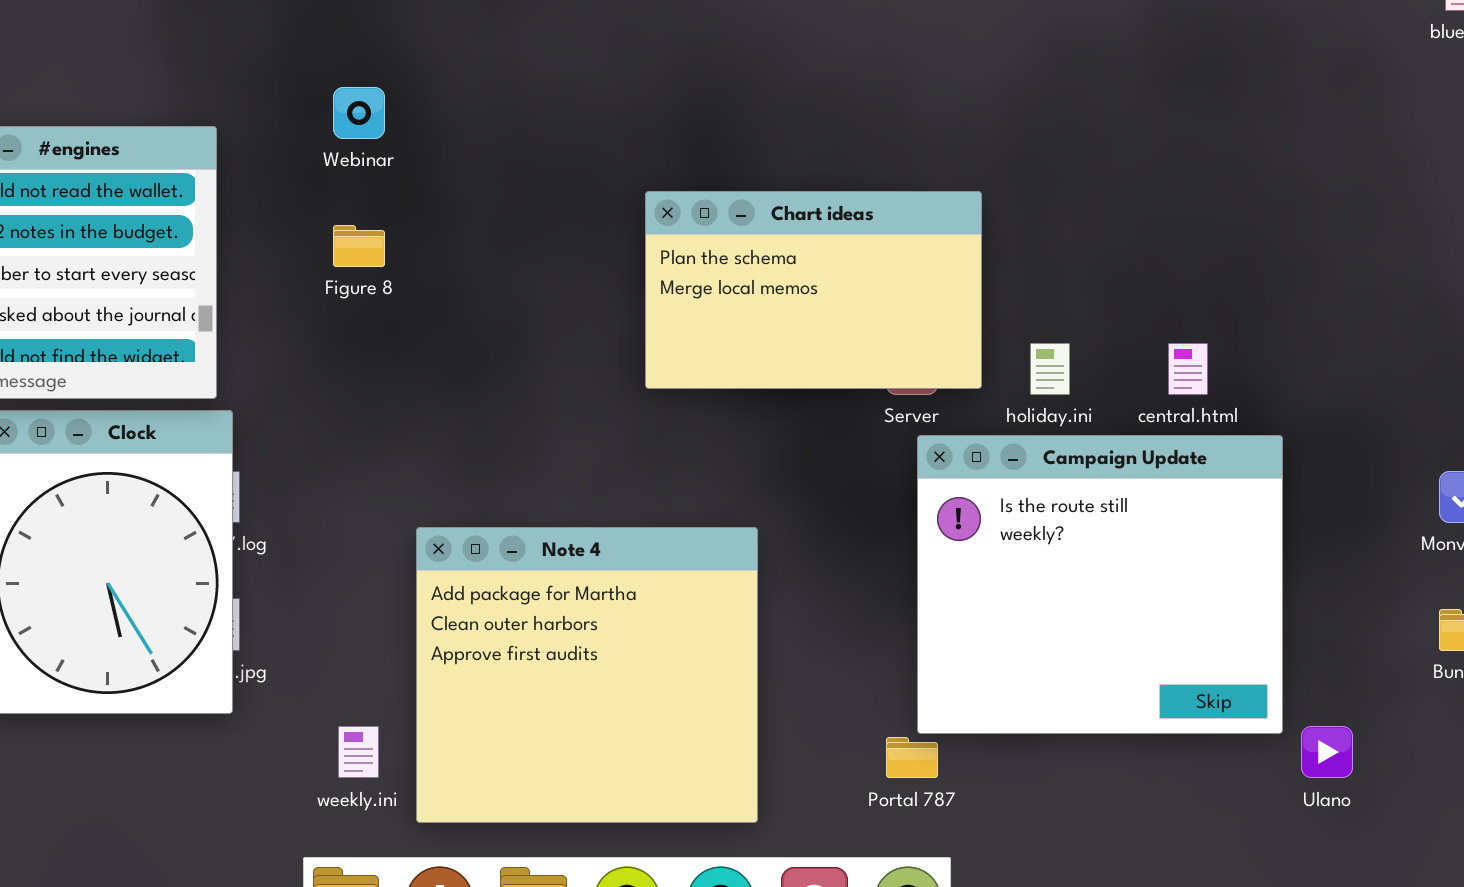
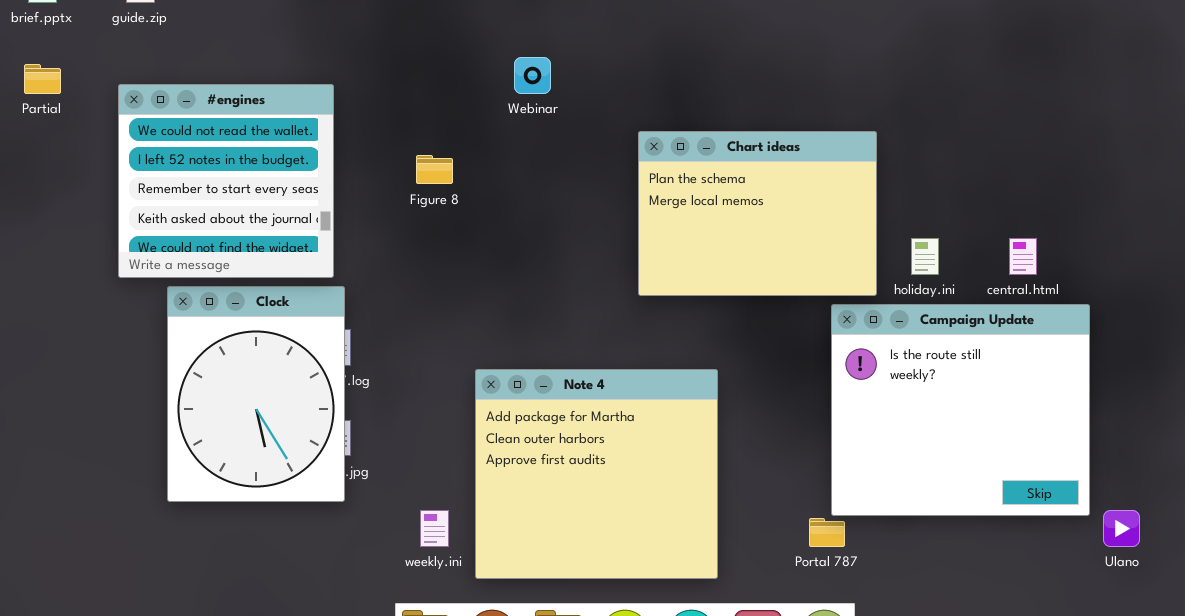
Webinar: [333,87,385,139] -> [514,57,551,94], moved
Chart ideas: [645,191,982,389] -> [638,131,877,296], resized

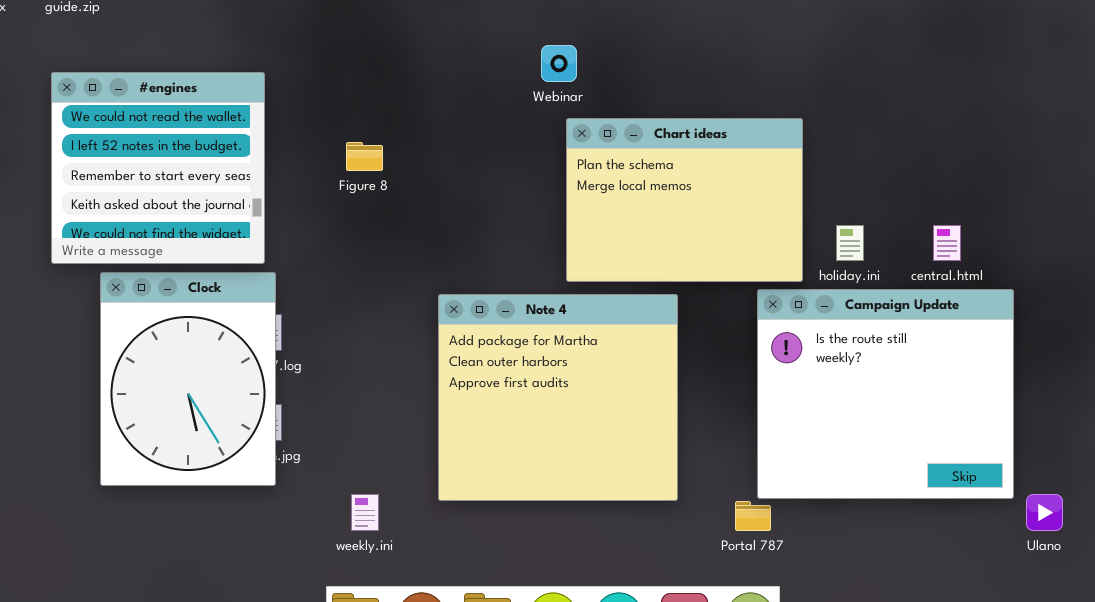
Webinar: [514,57,551,94] -> [541,45,577,82], moved
Note 4: [475,369,718,579] -> [438,294,678,501], moved

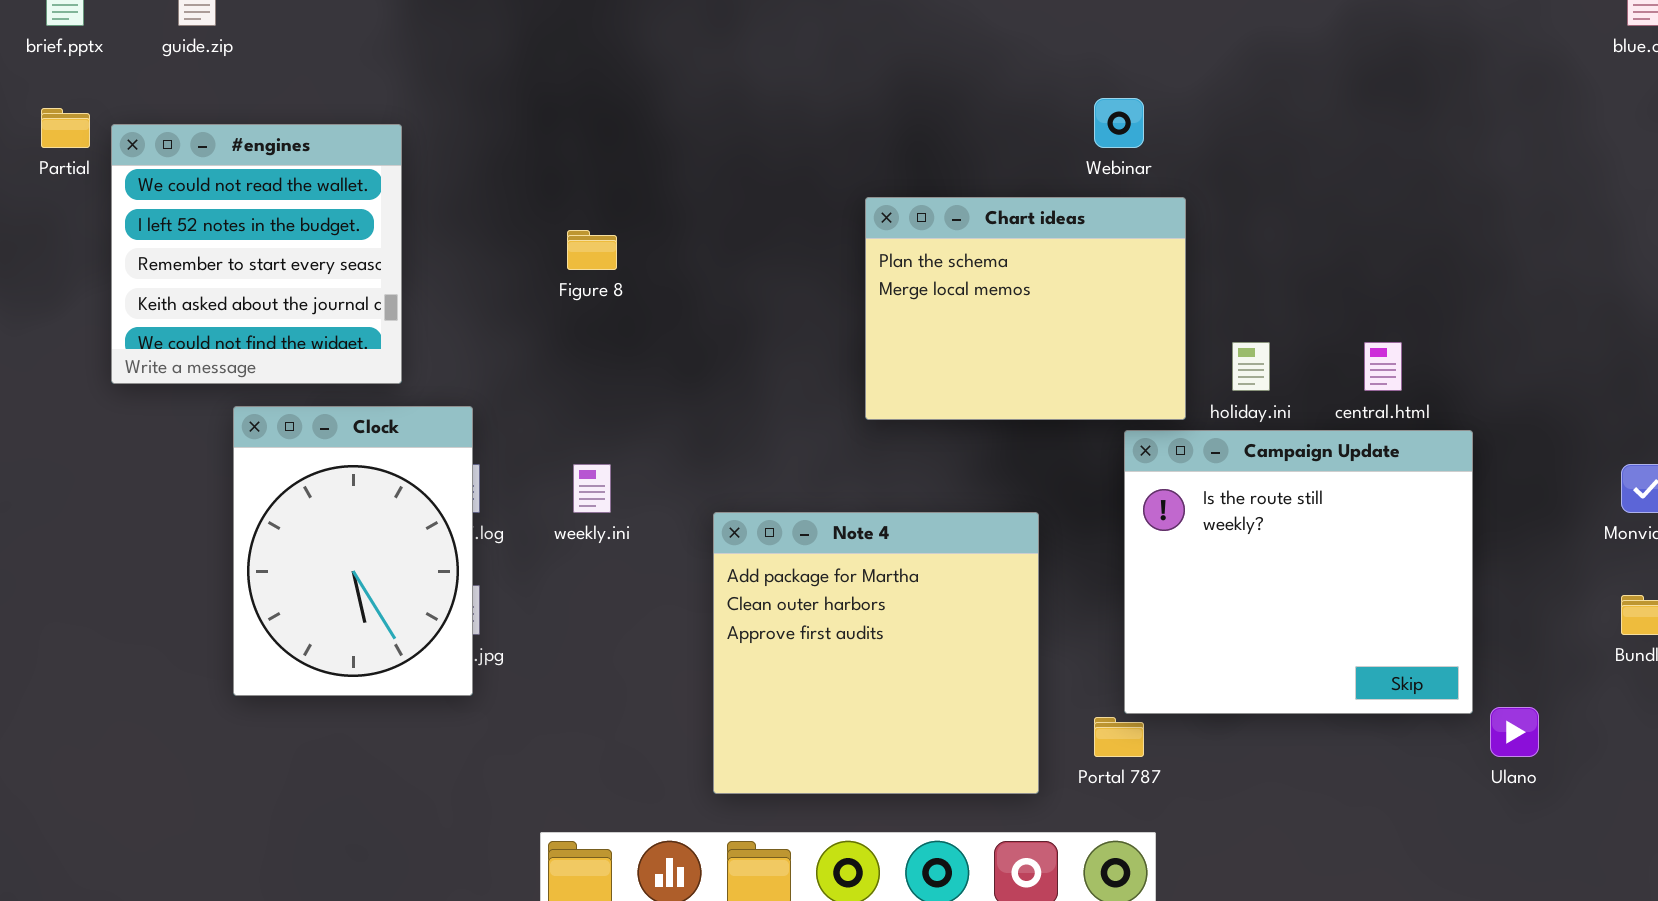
Webinar: [541,45,577,82] -> [1094,98,1144,148], moved
#engines: [51,72,265,264] -> [111,124,402,384], moved
Note 4: [438,294,678,501] -> [713,512,1039,794], moved
weekly.ini: [351,494,379,531] -> [573,464,611,513], moved

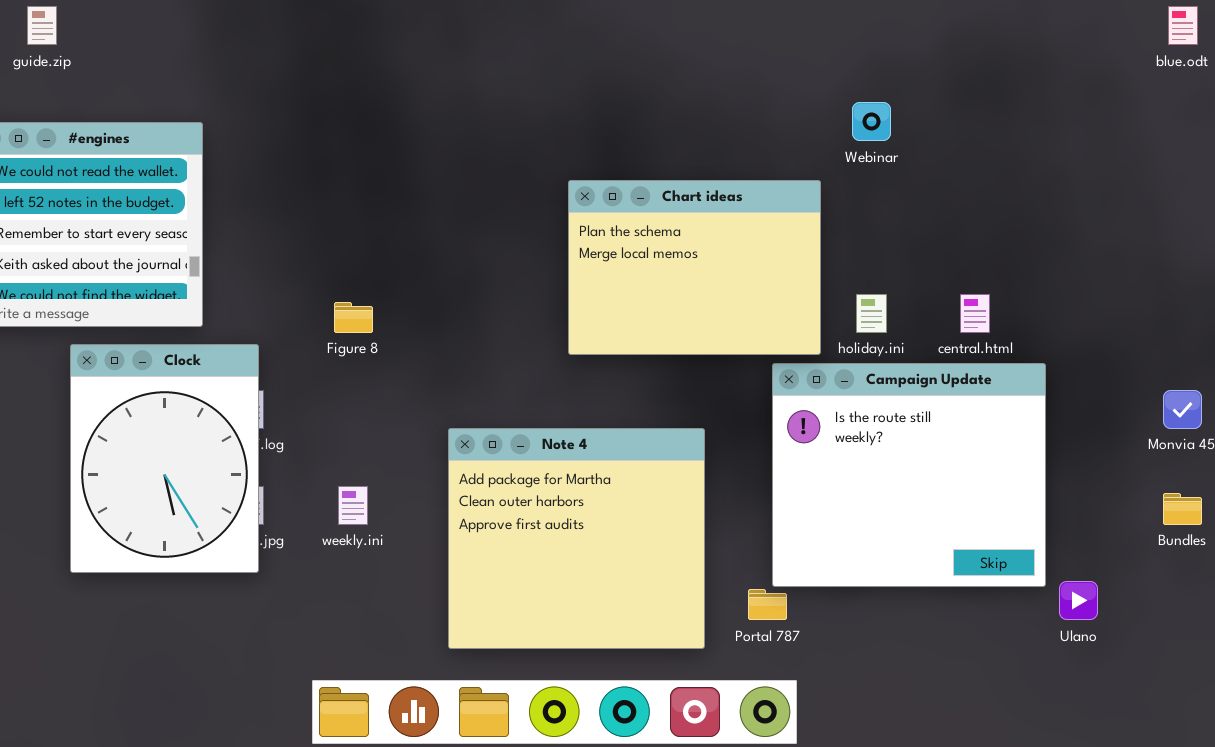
Webinar: [1094,98,1144,148] -> [852,102,891,141], moved
Figure 8: [567,230,617,270] -> [334,302,373,333], moved
weekly.ini: [573,464,611,513] -> [338,486,368,525], moved

